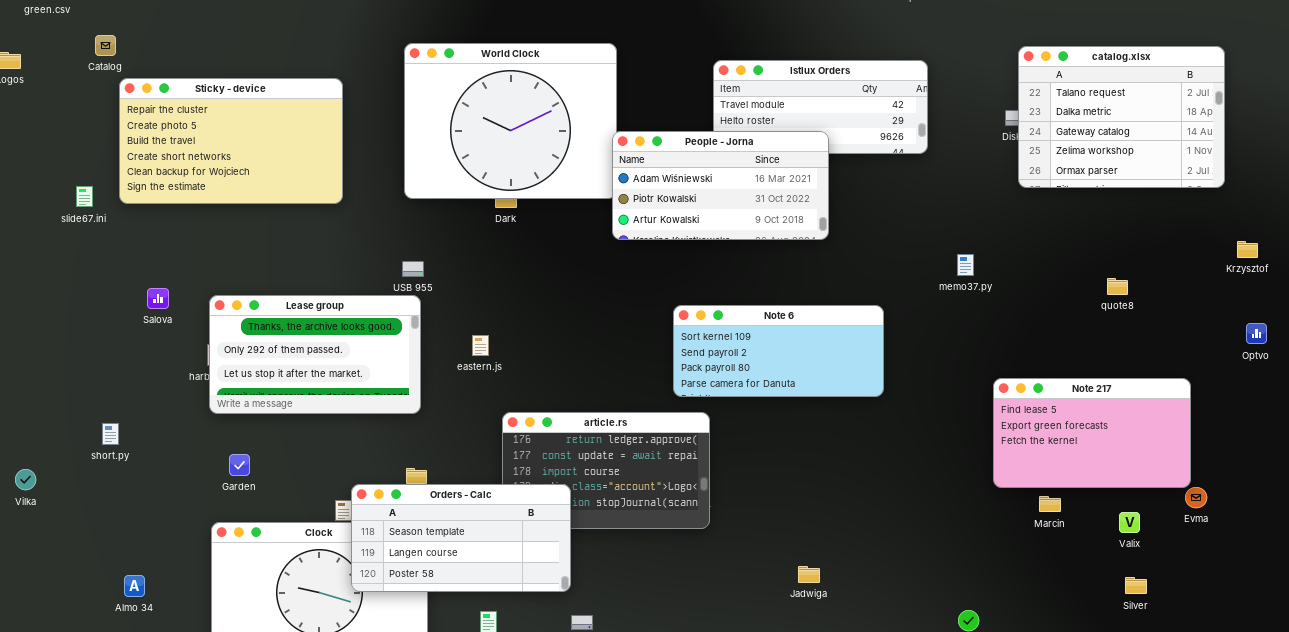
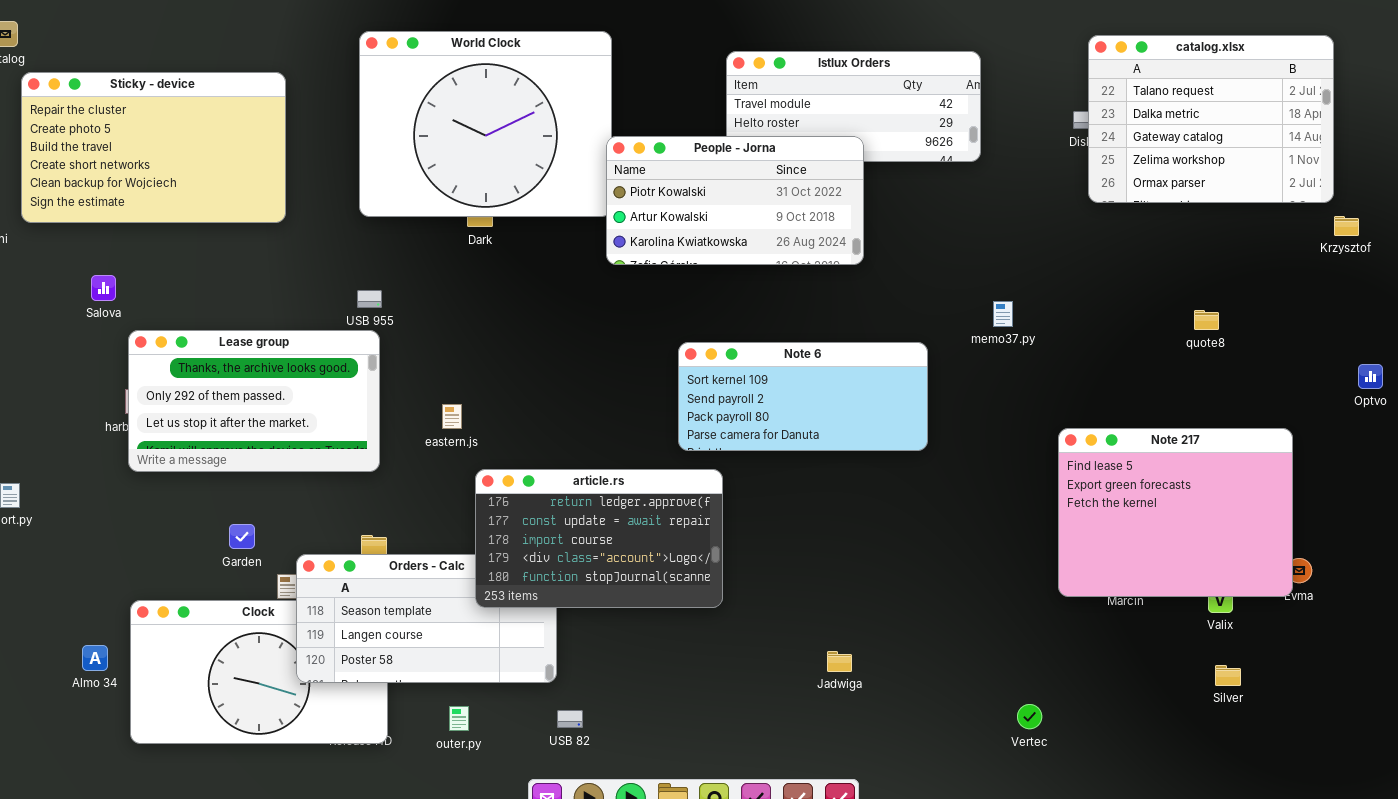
People - Jorna: [612,131,829,240] -> [606,136,864,265], scrolled down 1 row
Krzysztof: [1237,241,1258,258] -> [1334,216,1359,236], moved
memo37.py: [957,254,974,276] -> [993,301,1013,327], moved
Salova: [147,288,169,309] -> [91,275,116,301], moved
eastern.js: [472,335,489,356] -> [442,404,462,429], moved
Note 217: [993,378,1191,488] -> [1058,428,1293,597], resized
article.rs: [502,412,710,529] -> [475,469,723,608], raised
Garden: [229,454,250,476] -> [229,524,255,549], moved
Almo 34: [124,575,145,597] -> [82,645,108,671], moved

